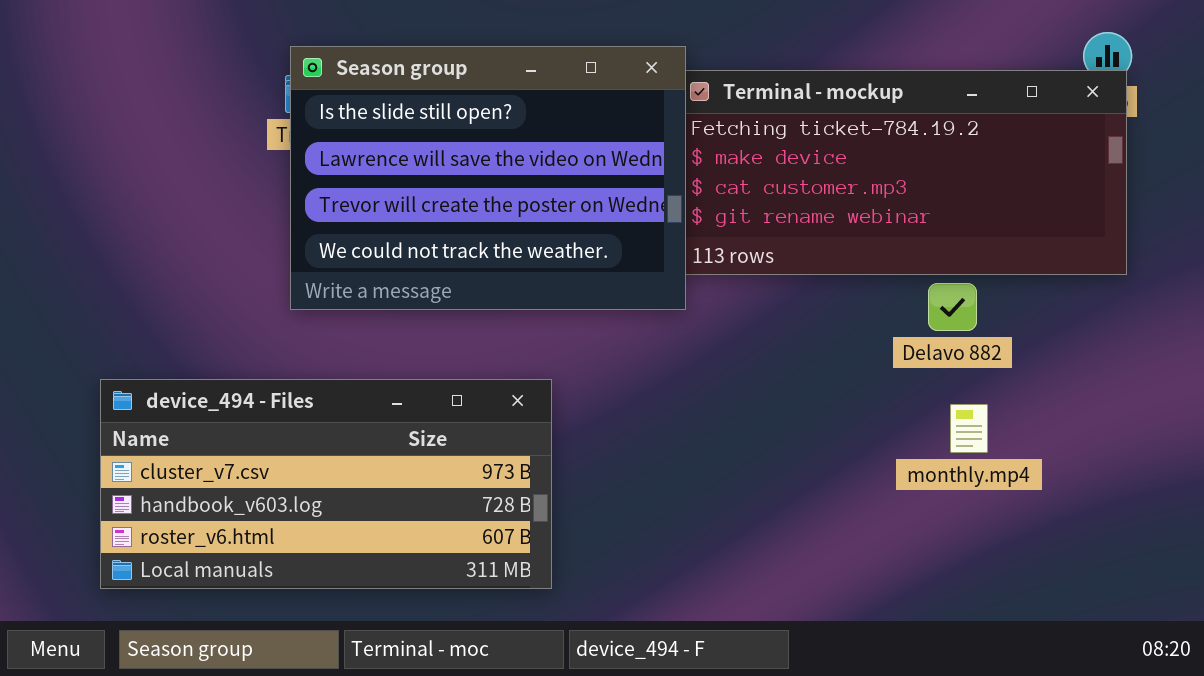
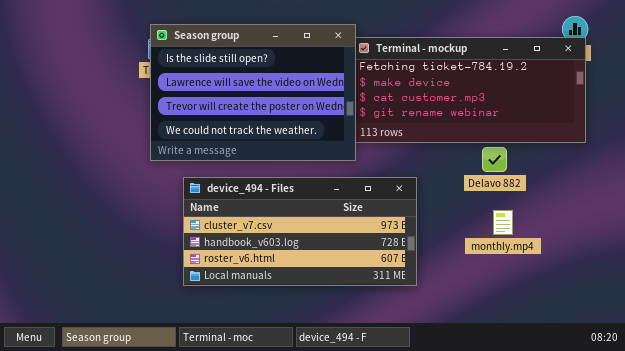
device_494 - Files: [100,379,552,589] -> [183,177,417,286], moved

